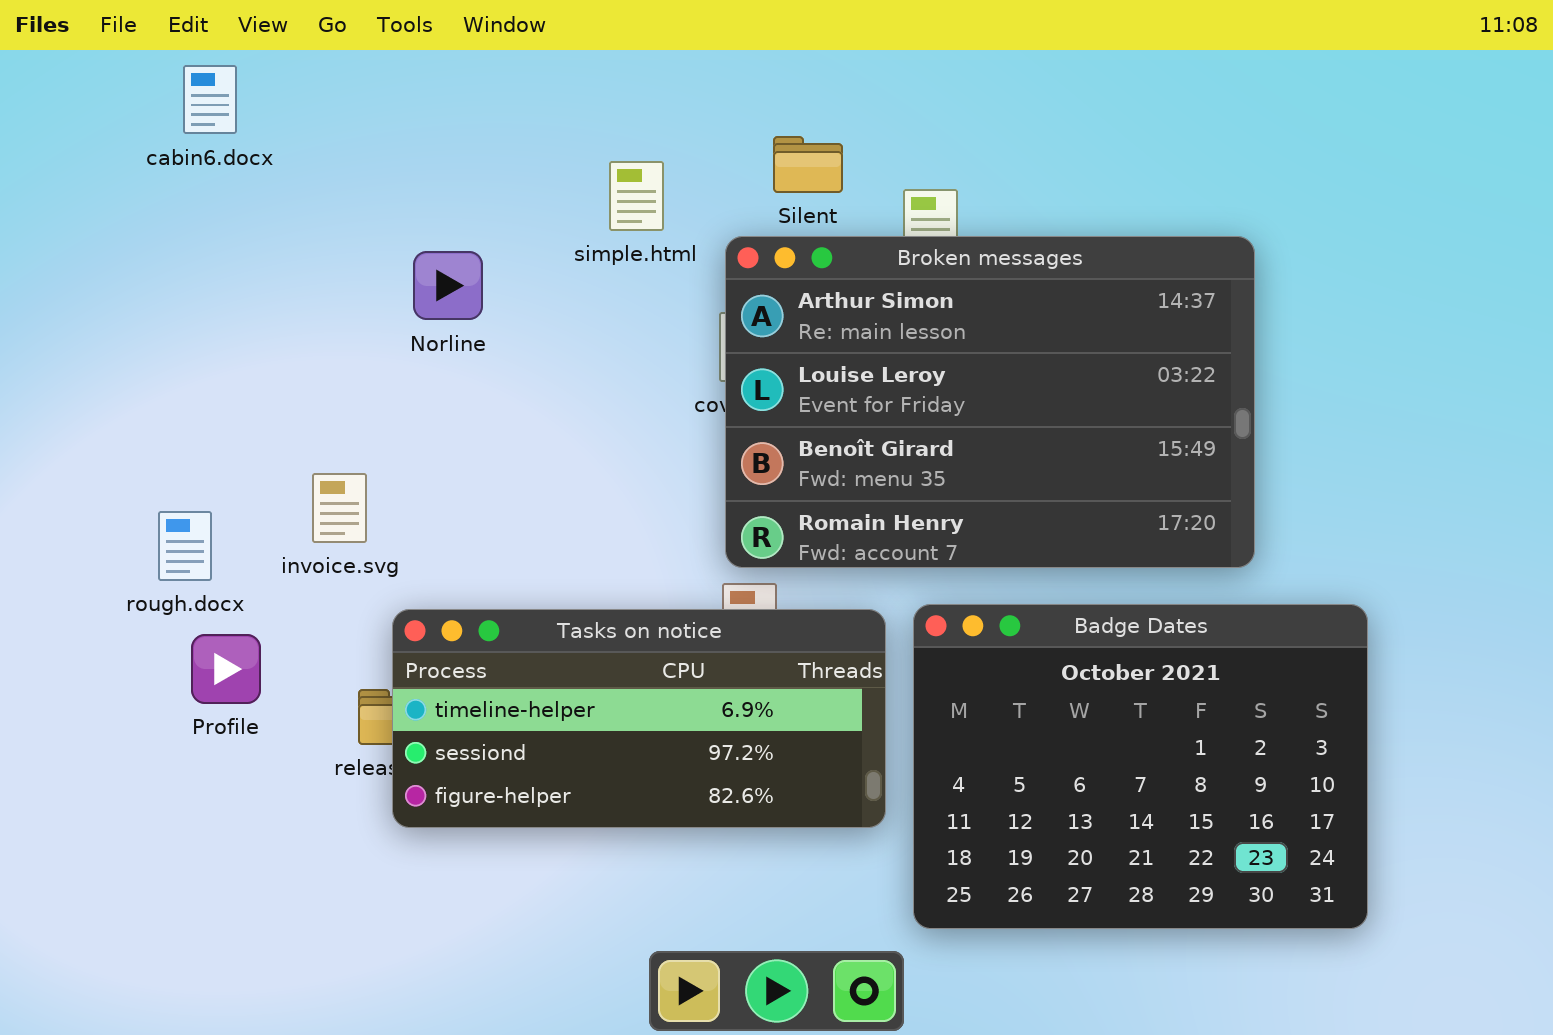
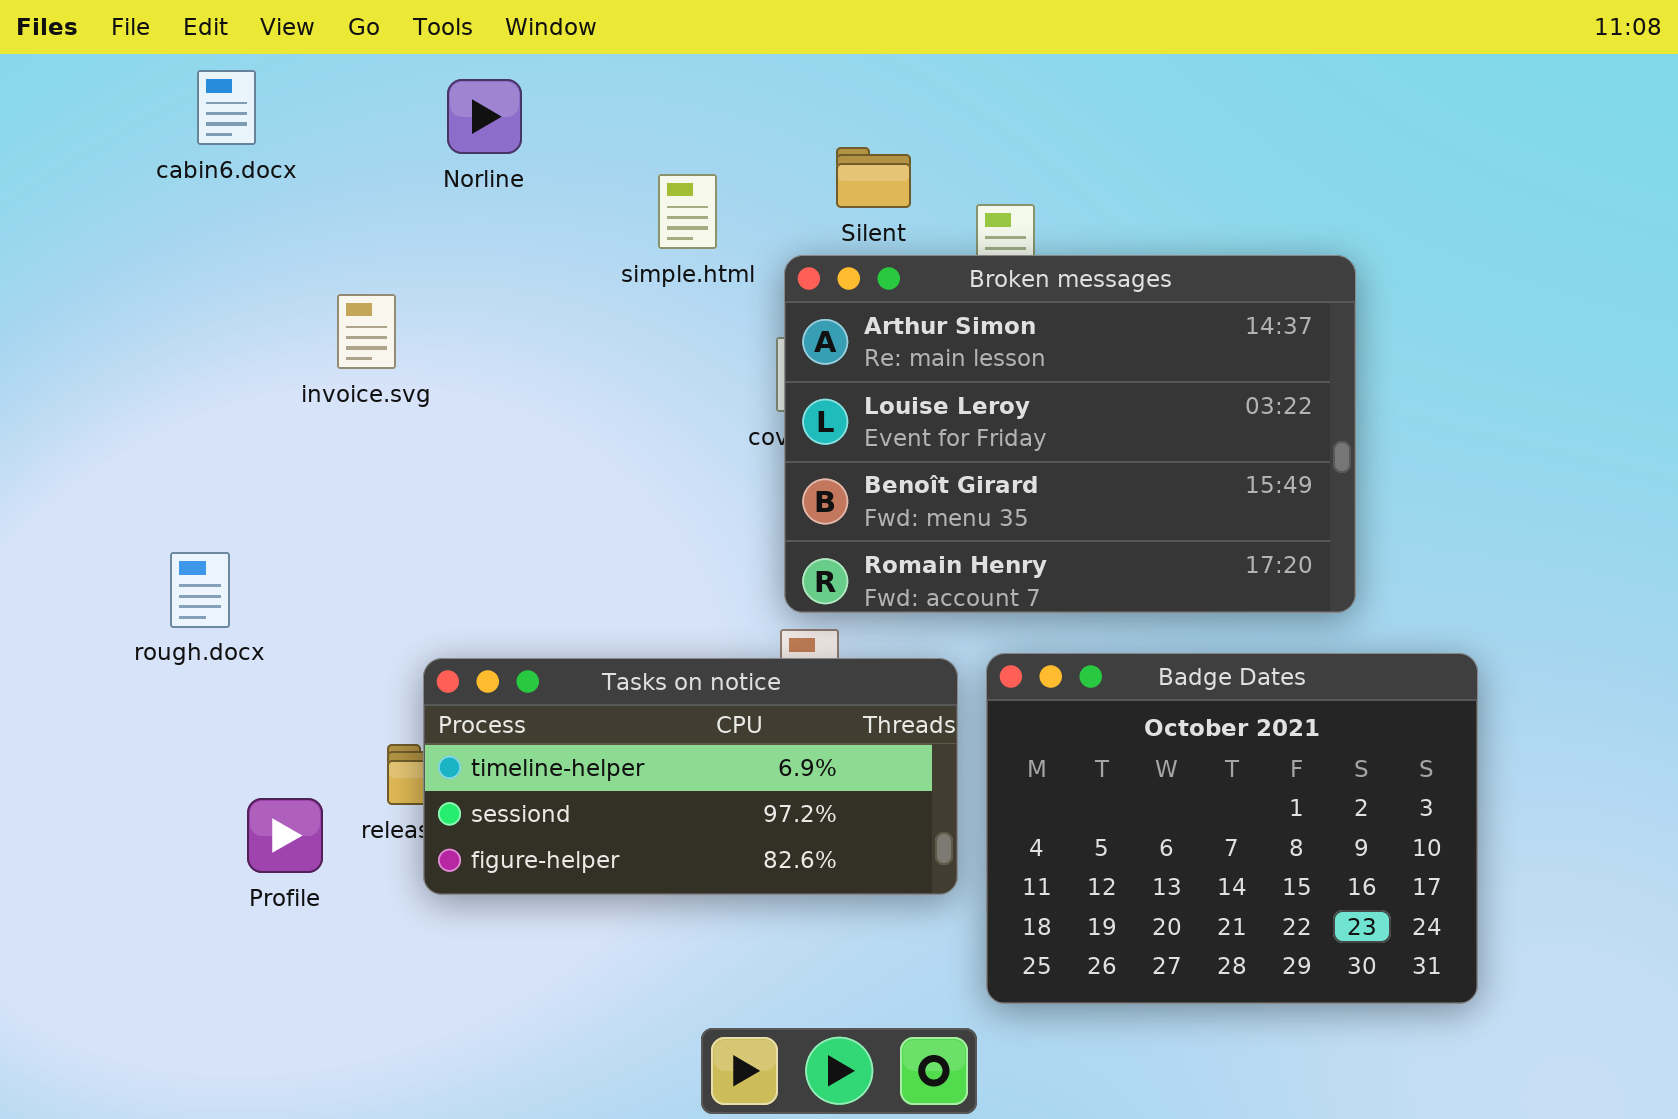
Norline: [413,251,483,320] -> [447,79,522,154], moved
invoice.svg: [312,473,367,543] -> [337,294,396,369], moved
Profile: [191,634,261,704] -> [247,798,323,873], moved

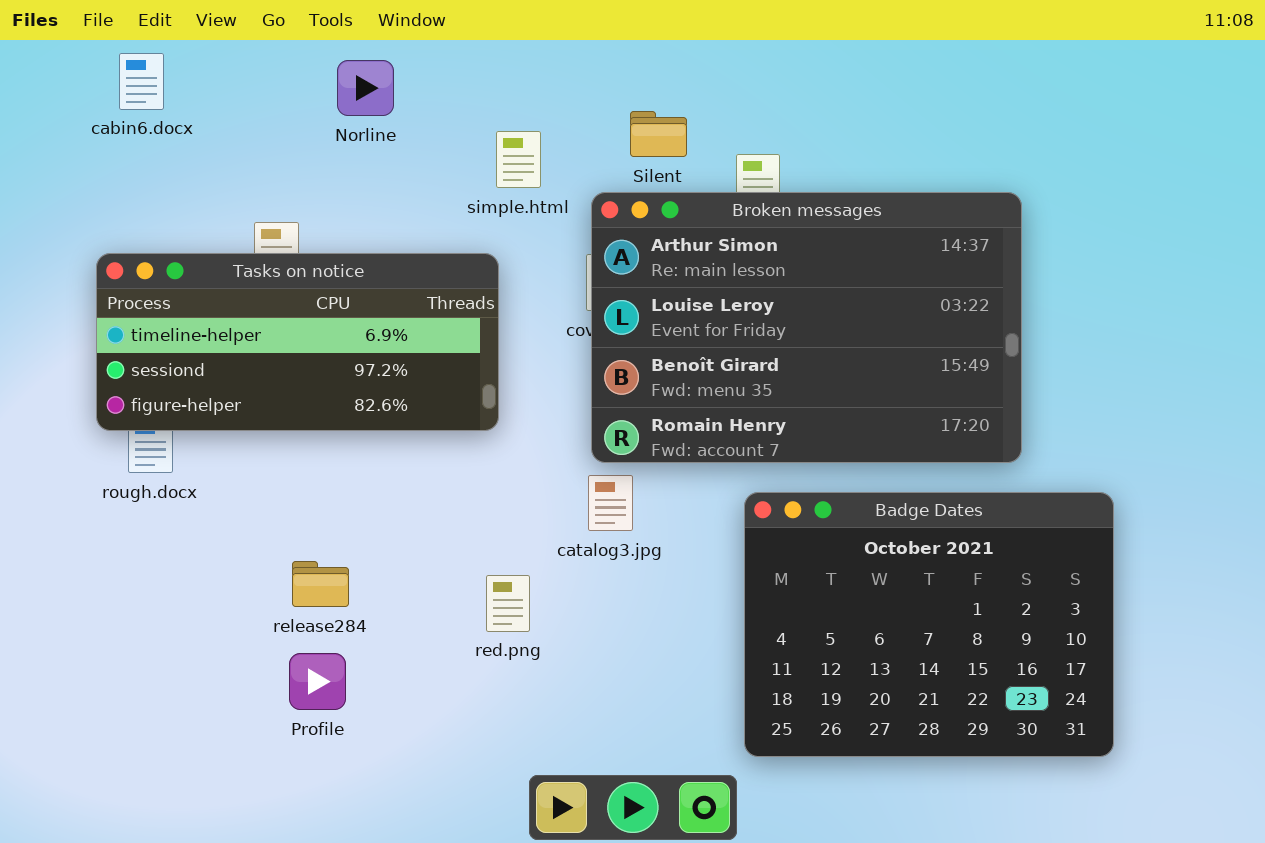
cabin6.docx: [197,70,256,145] -> [119,53,164,110], moved
Tasks on notice: [423,658,958,895] -> [96,253,499,431], moved
Profile: [247,798,323,873] -> [289,653,346,710], moved

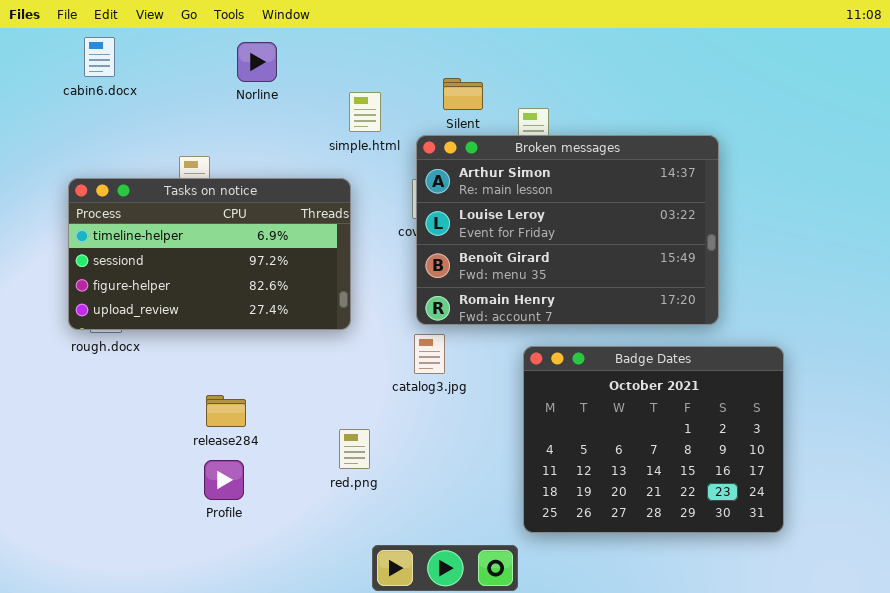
Tasks on notice: [96,253,499,431] -> [68,178,351,330], resized
red.png: [486,575,530,632] -> [339,429,370,469], moved

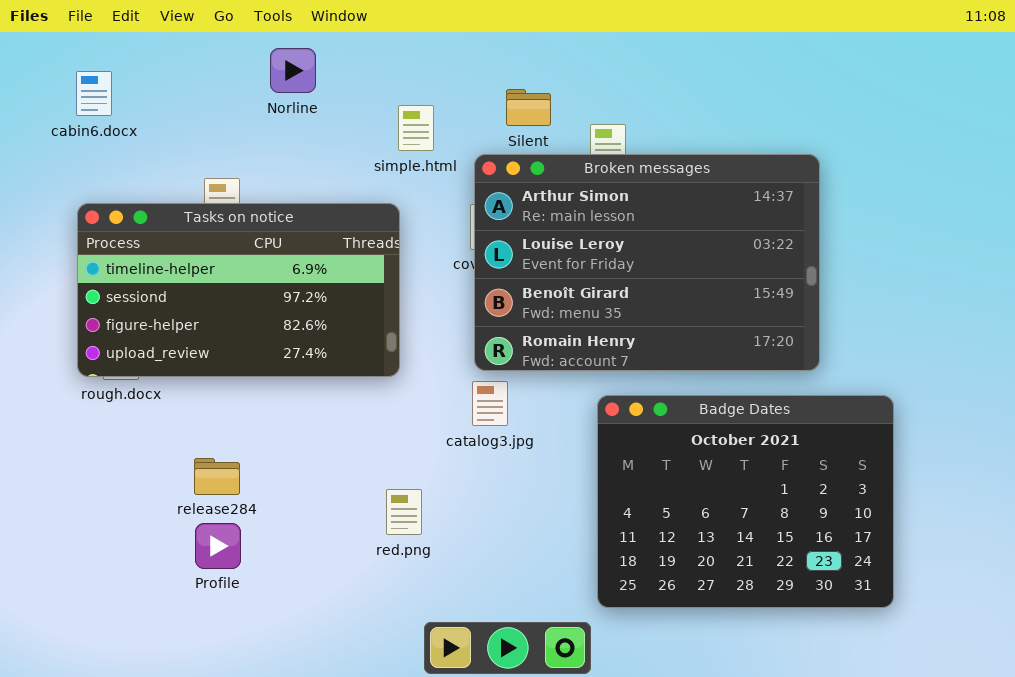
cabin6.docx: [84,37,115,77] -> [76,71,112,116], moved
release284: [206,395,246,427] -> [194,458,240,495], moved
Profile: [204,460,244,500] -> [195,523,241,569], moved

